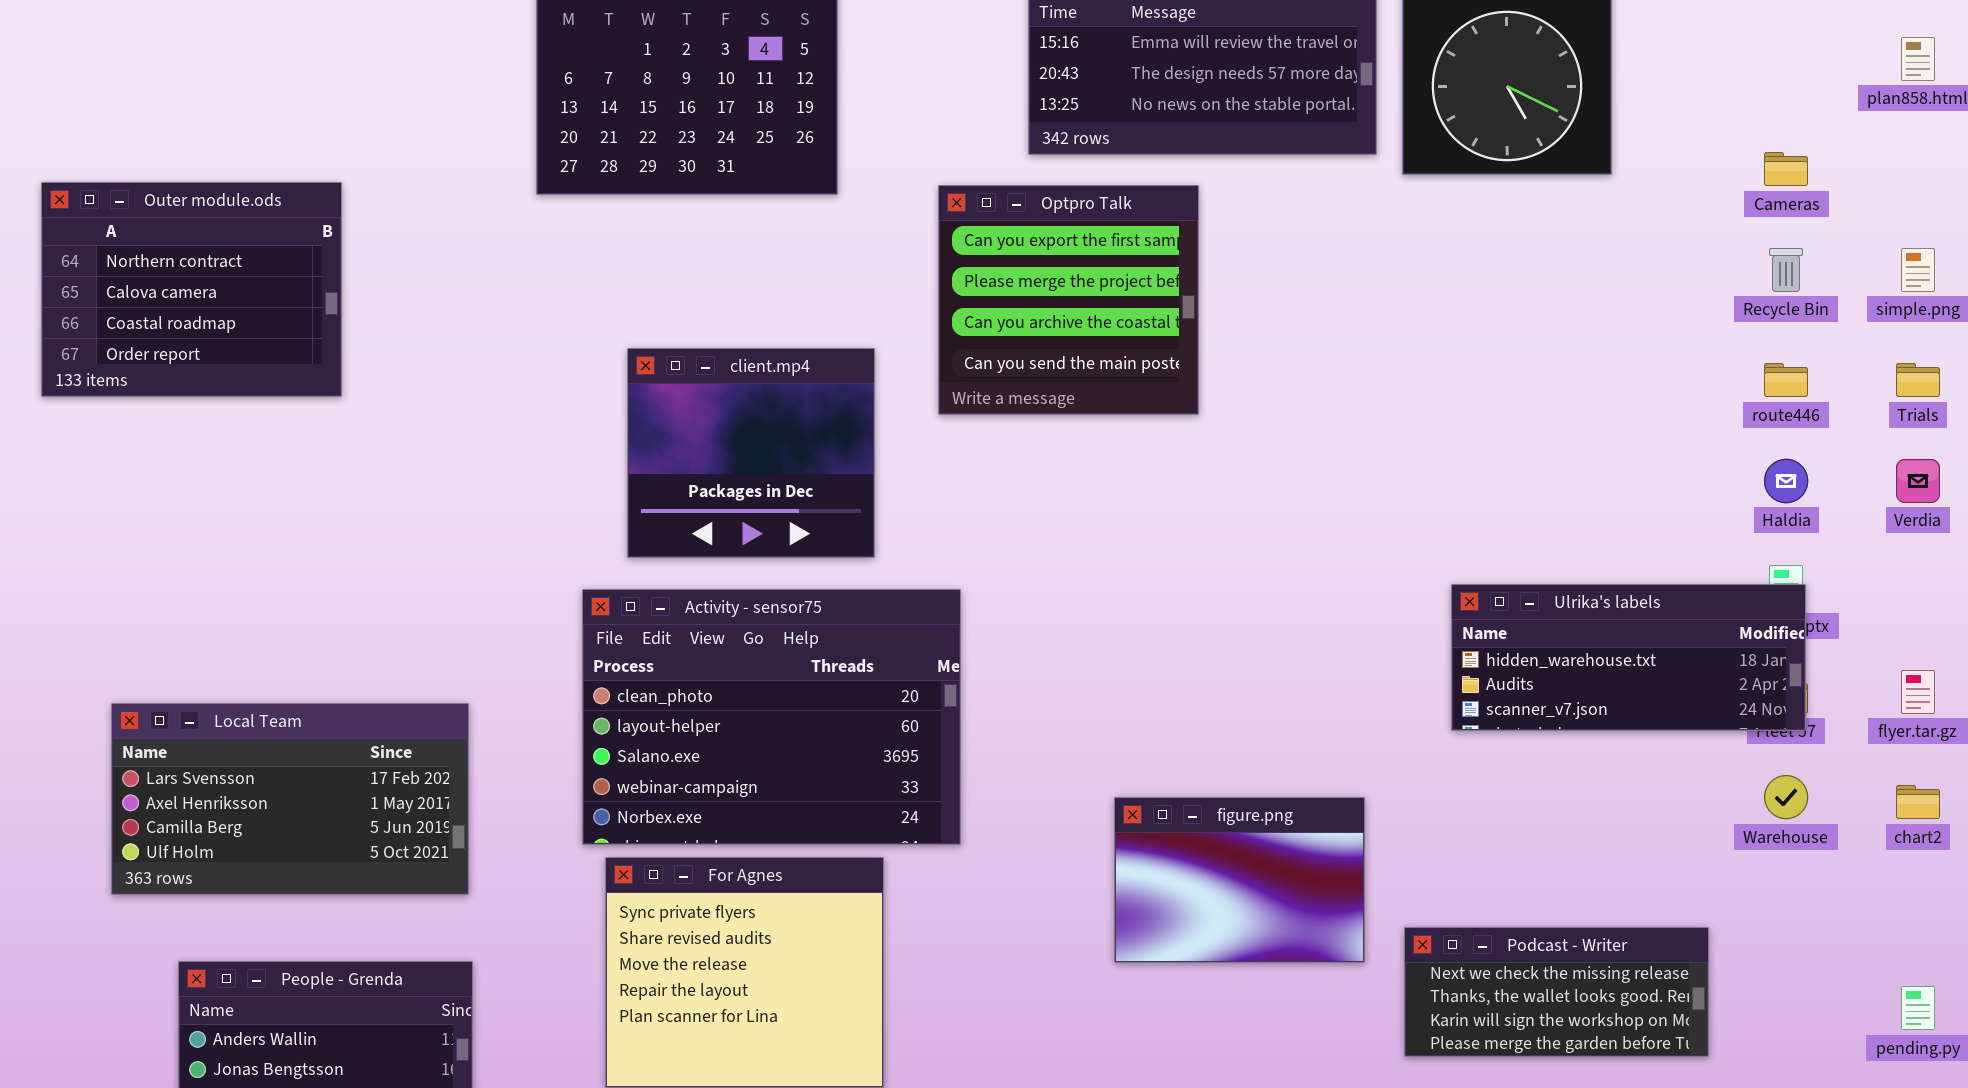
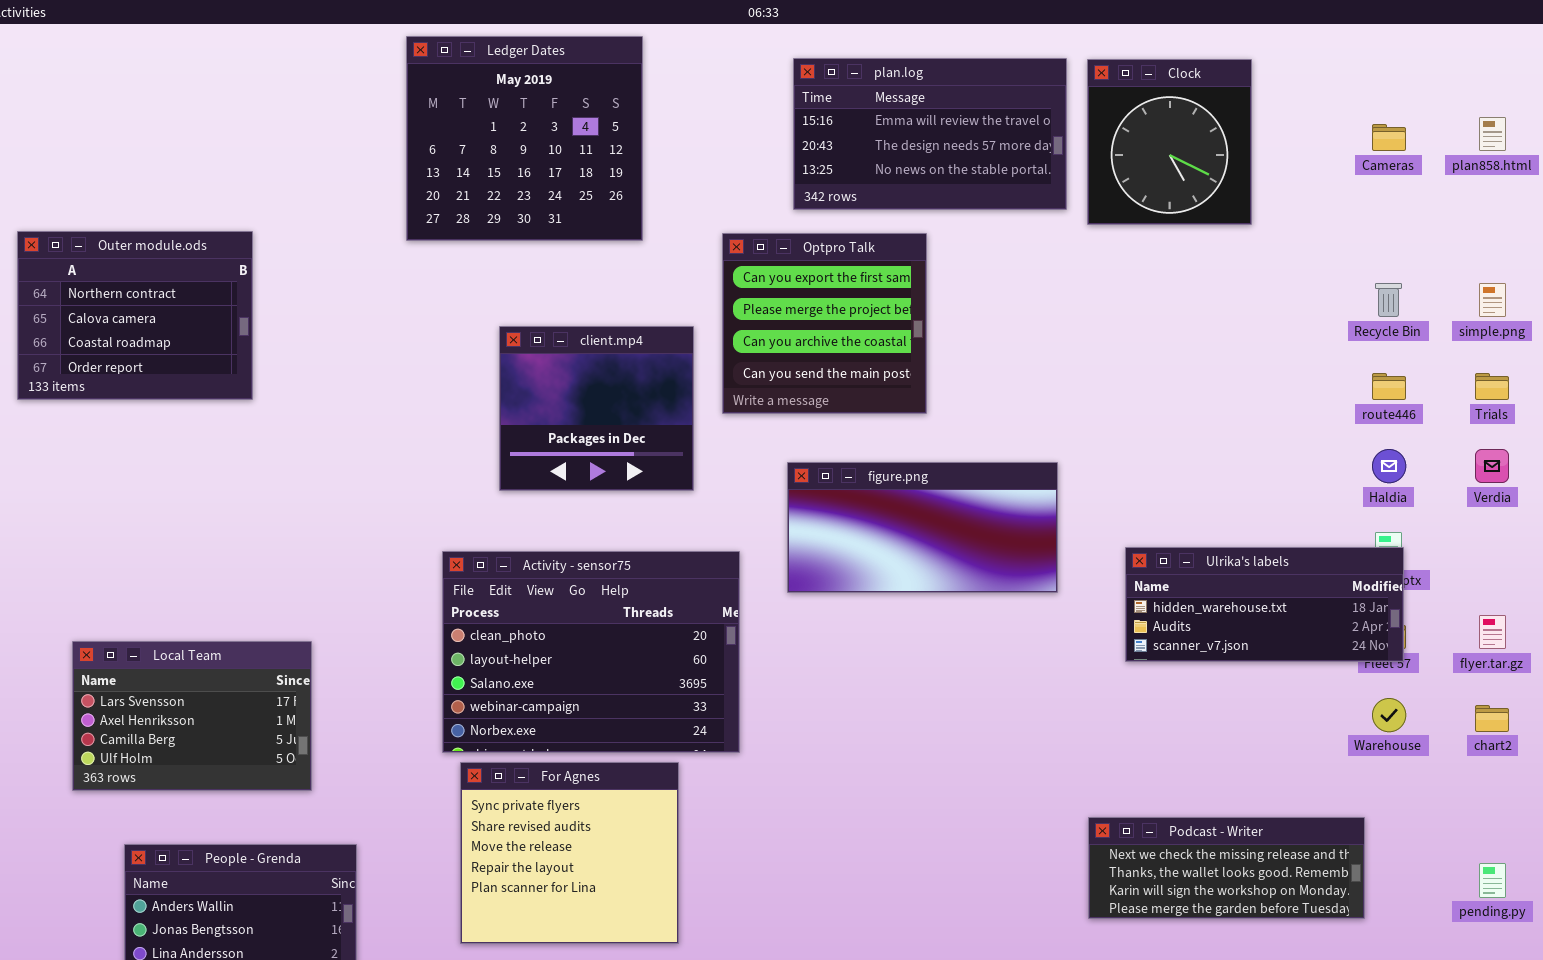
Cameras: [1764,152,1808,186] -> [1372,124,1406,151], moved
client.mp4: [627,348,875,558] -> [499,326,694,491], moved
Local Team: [111,703,469,895] -> [72,641,312,791], resized
figure.png: [1114,797,1365,963] -> [787,462,1058,593], moved, resized
Podcast - Writer: [1404,927,1709,1057] -> [1088,817,1365,919], resized

